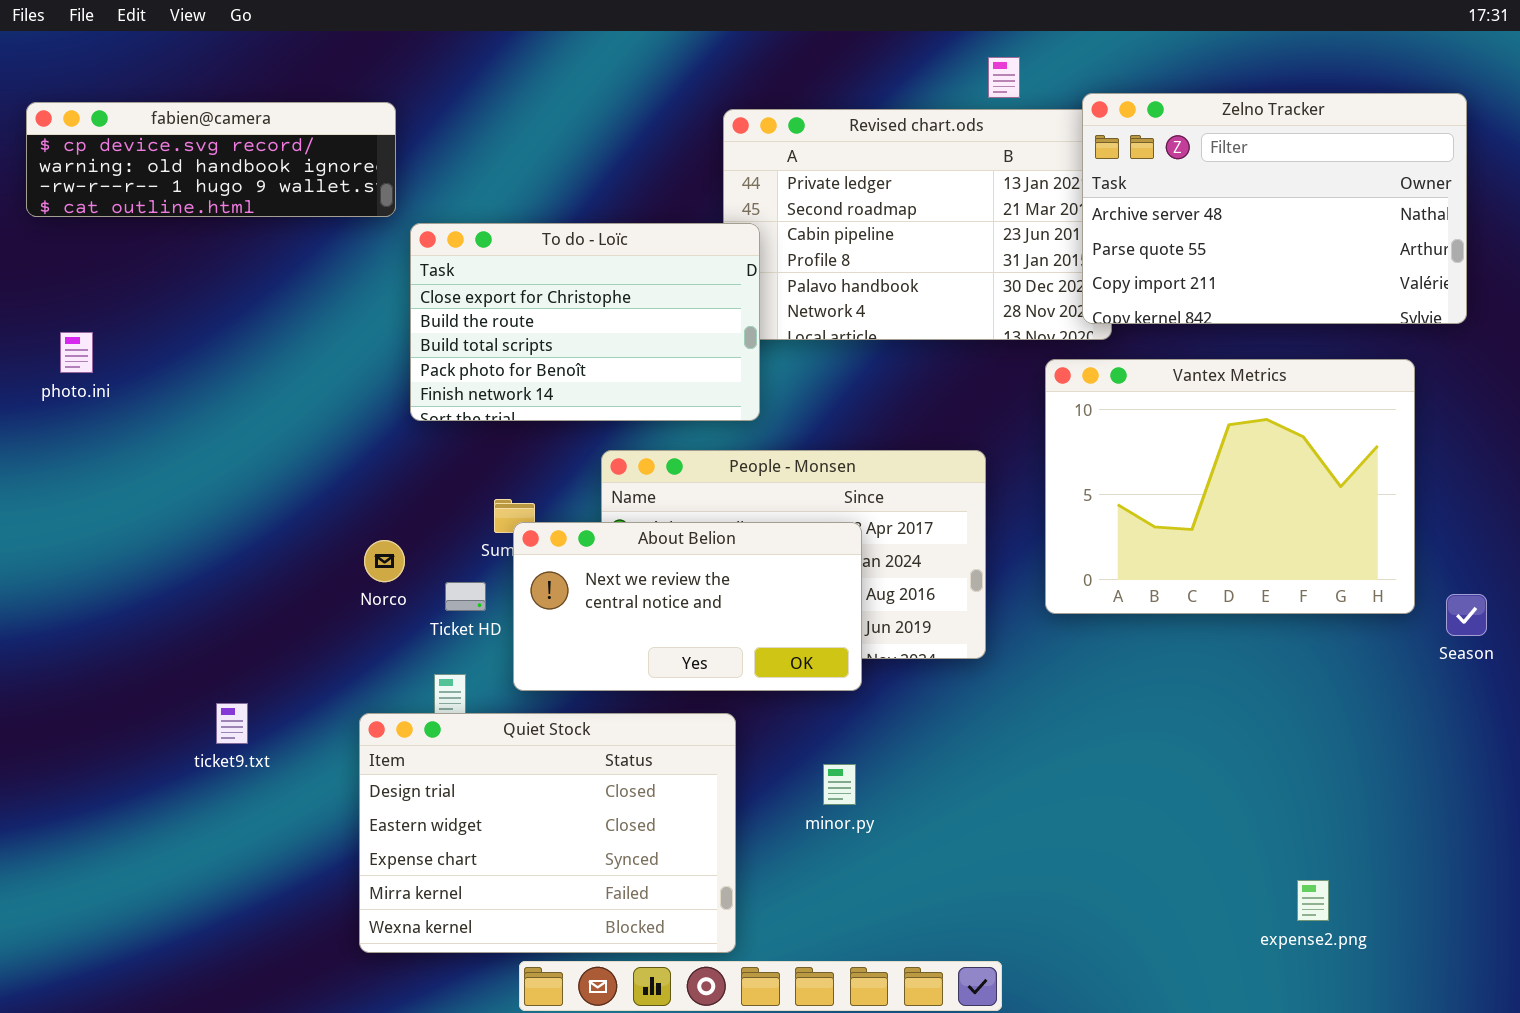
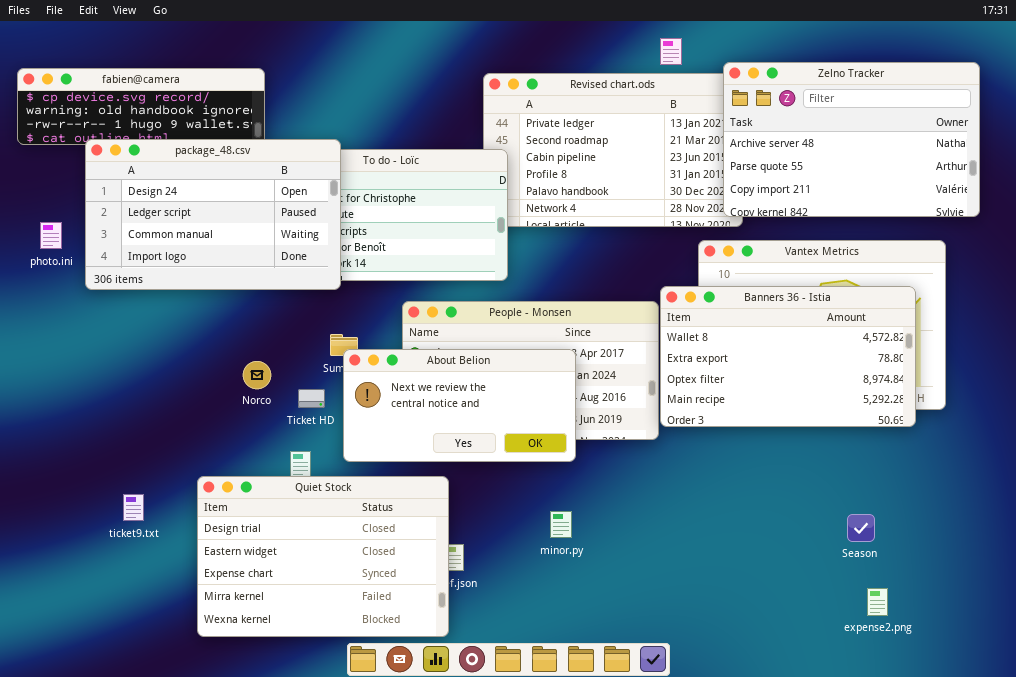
package_48.csv: none -> [85,139,341,290], opened
Banners 36 - Istia: none -> [660,286,916,427], opened
Season: [1446,594,1487,636] -> [847,514,875,542], moved
ticket9.txt: [216,703,248,744] -> [123,494,144,521], moved
Quiet Stock: [359,713,736,953] -> [197,476,449,637], moved

